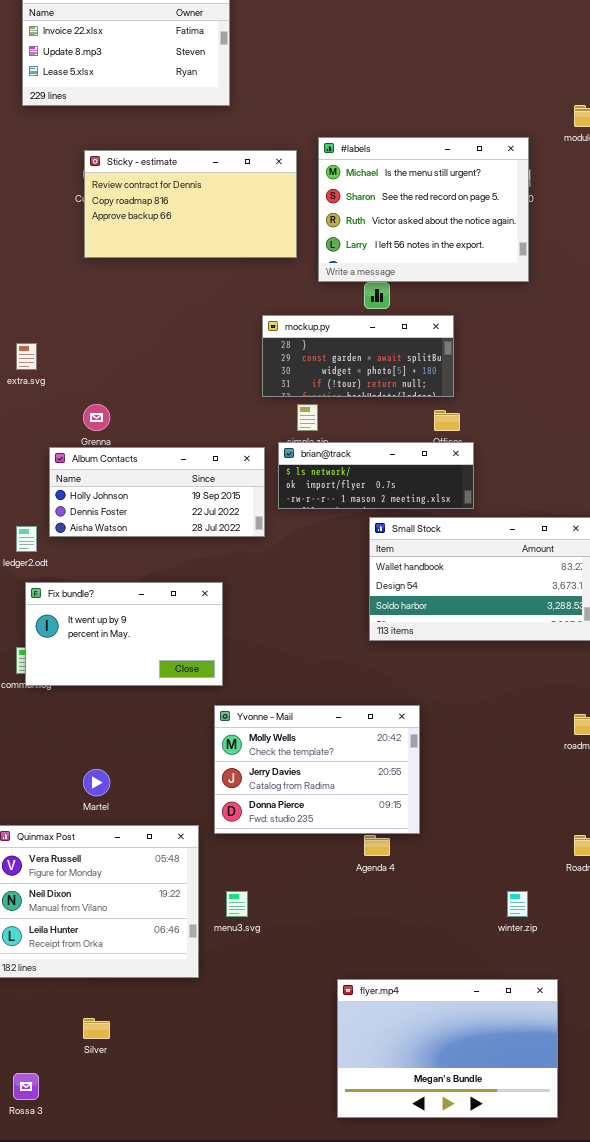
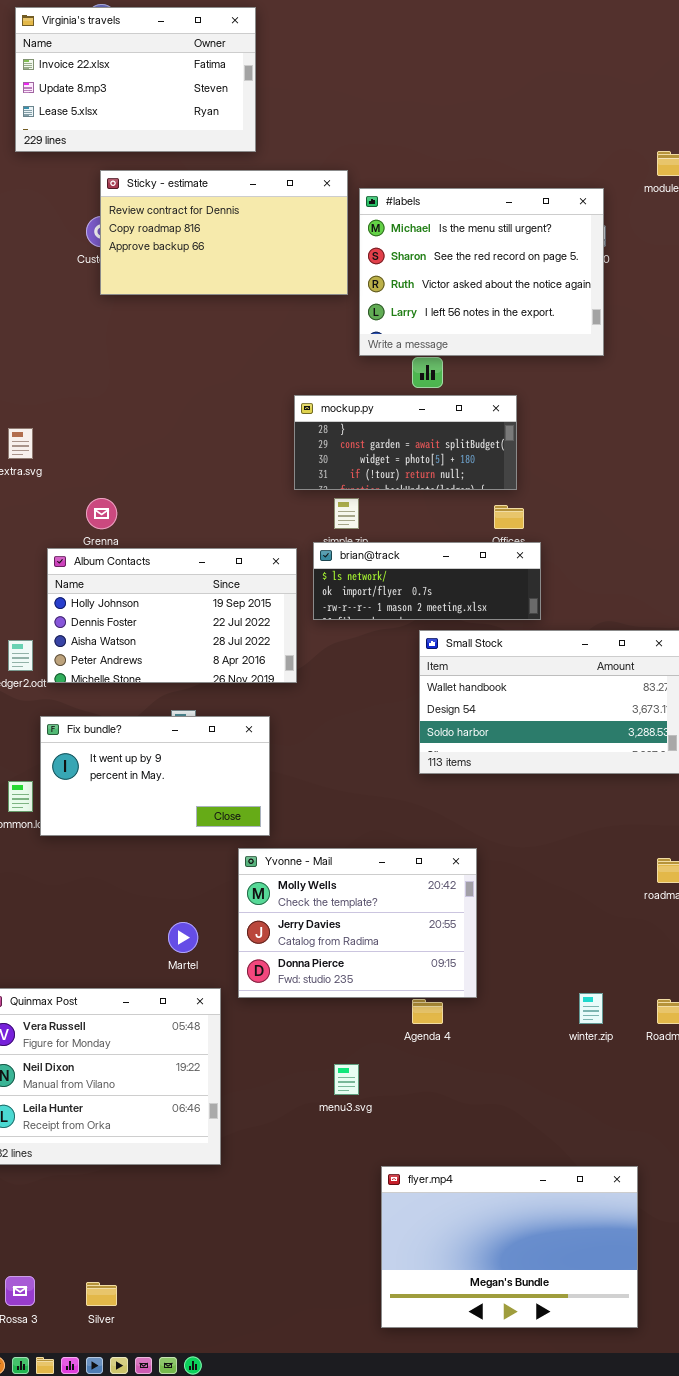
Sticky - estimate: [84,150,297,258] -> [100,170,348,295], moved
Album Contacts: [49,447,265,537] -> [47,548,297,683], resized
Fix bundle?: [25,582,223,686] -> [40,716,270,836], moved
Martel: [83,769,110,796] -> [168,922,198,953], moved
menu3.svg: [226,891,248,917] -> [334,1064,359,1095], moved
winter.zip: [507,891,528,917] -> [579,993,603,1024], moved
Silver: [83,1018,110,1039] -> [86,1282,117,1306], moved

